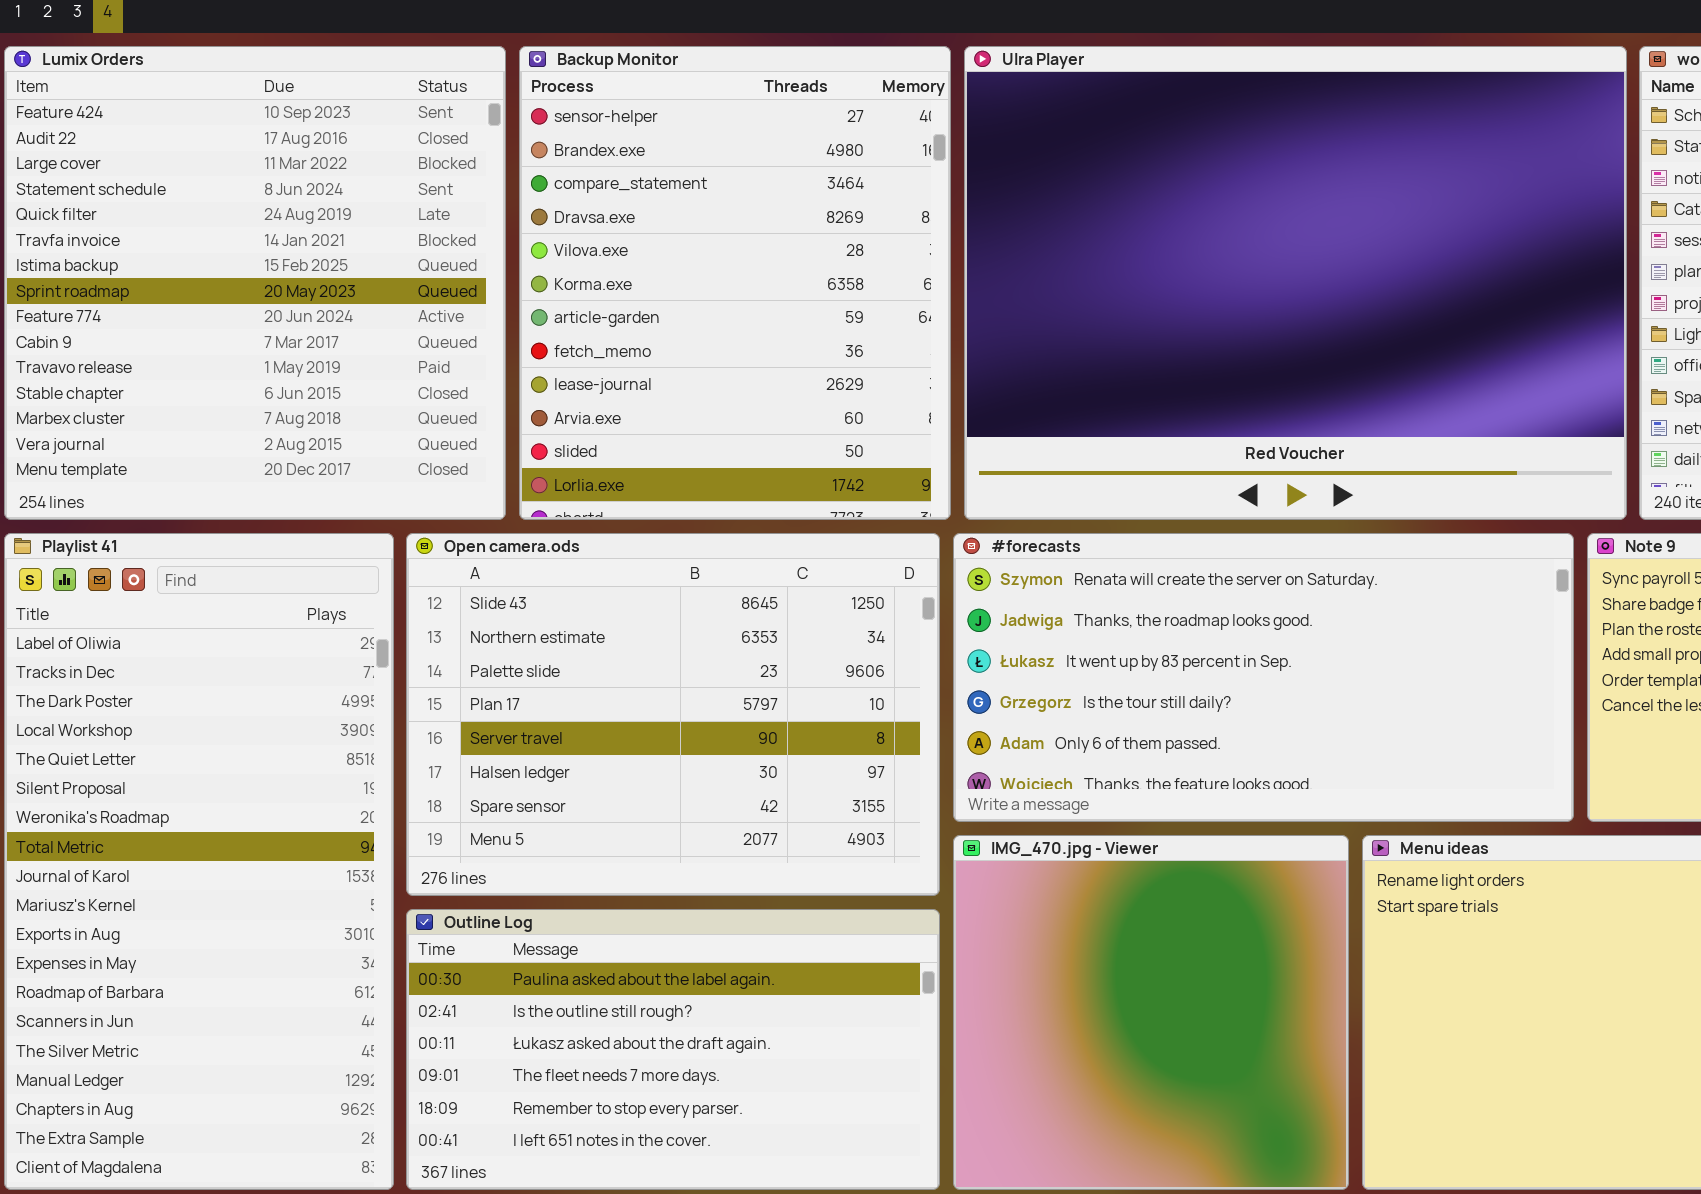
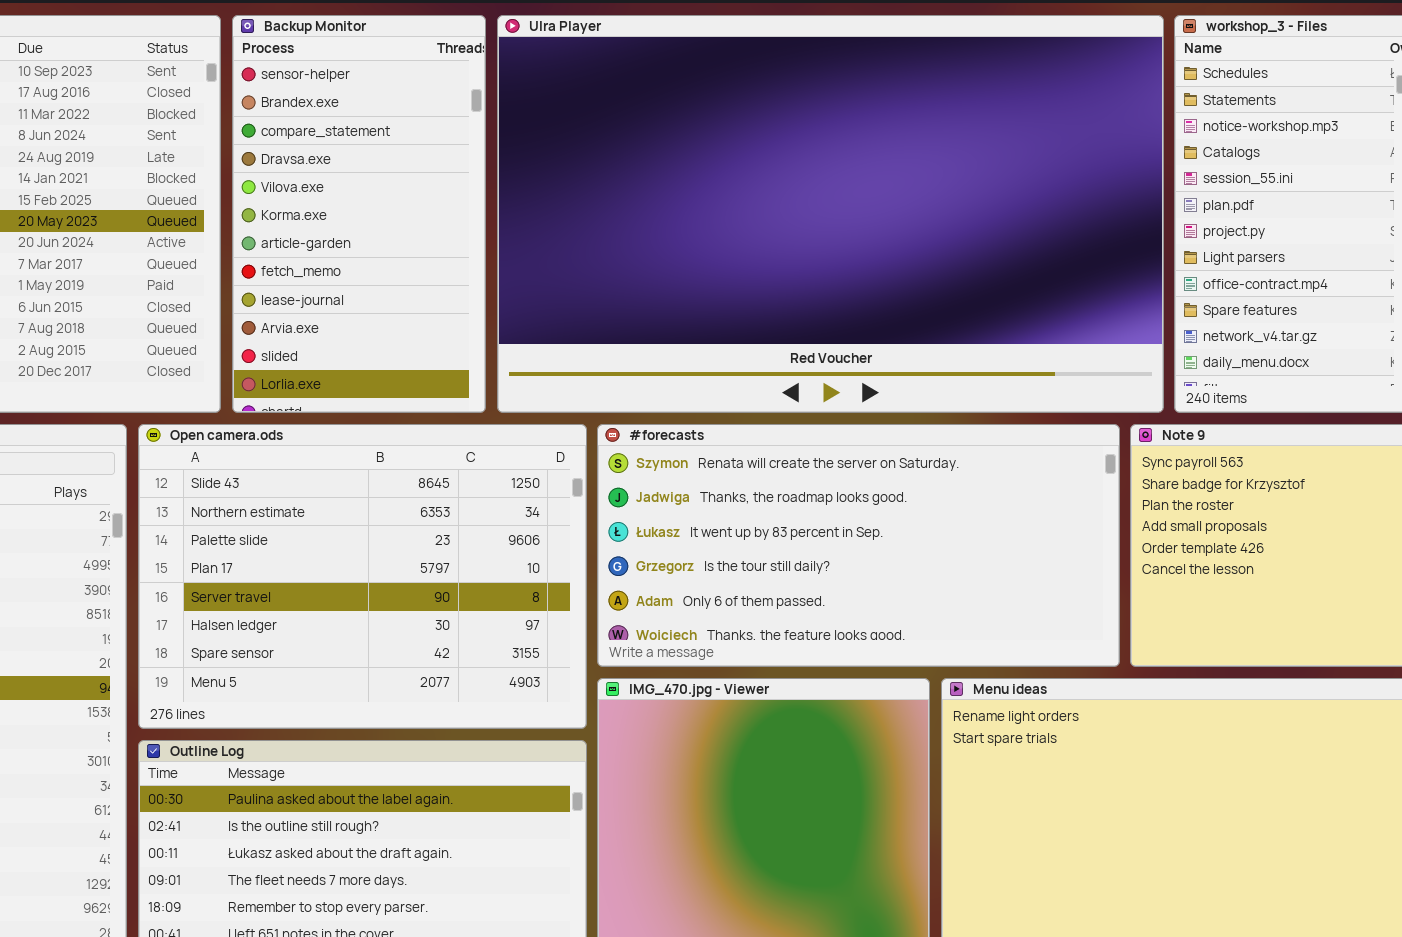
Backup Monitor: [519,46,951,520] -> [232,15,486,413], resized
Ulra Player: [964,46,1627,520] -> [497,15,1164,413], resized

